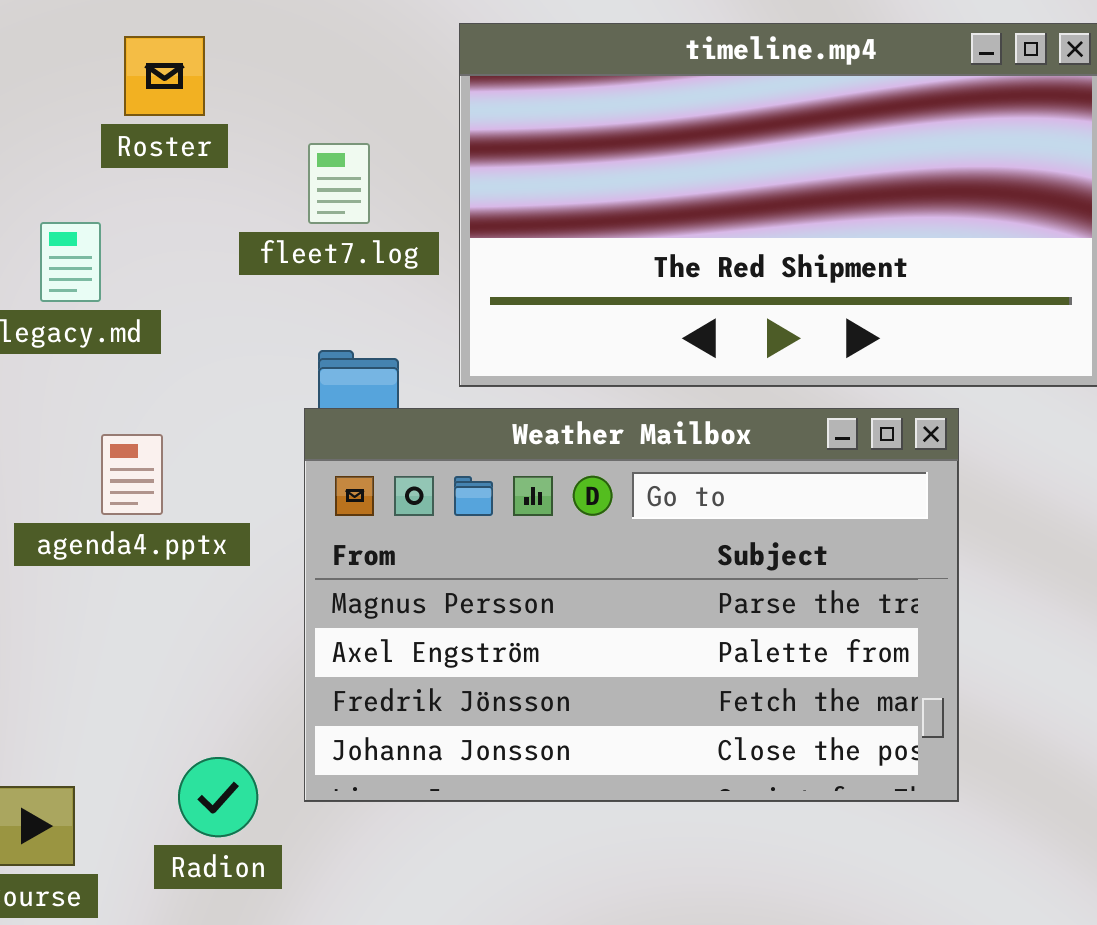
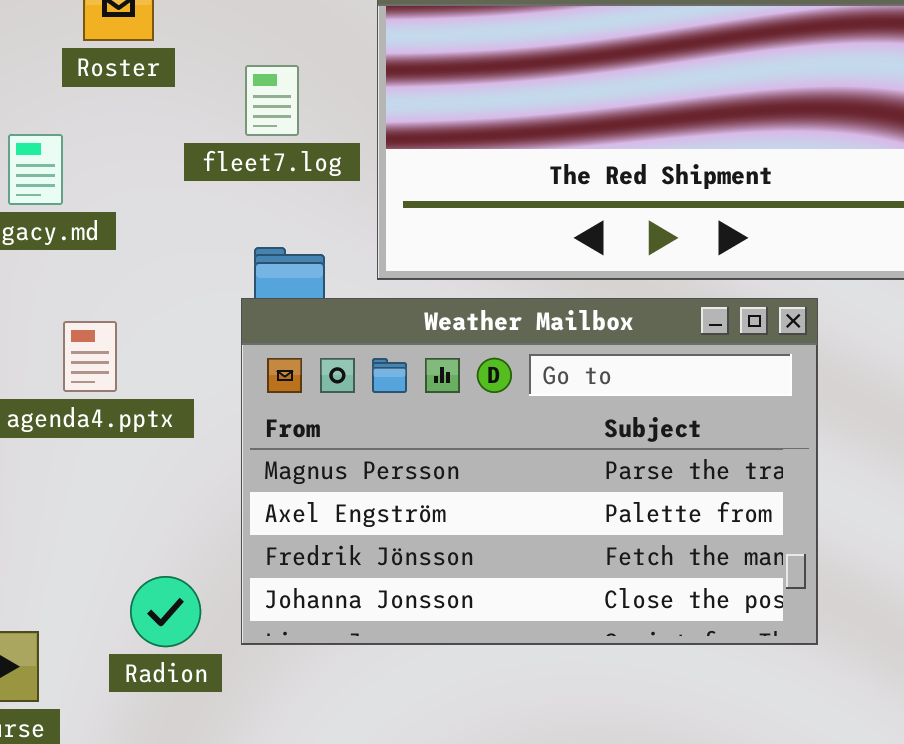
Radion: [178,757,258,837] -> [130,576,201,647], moved

